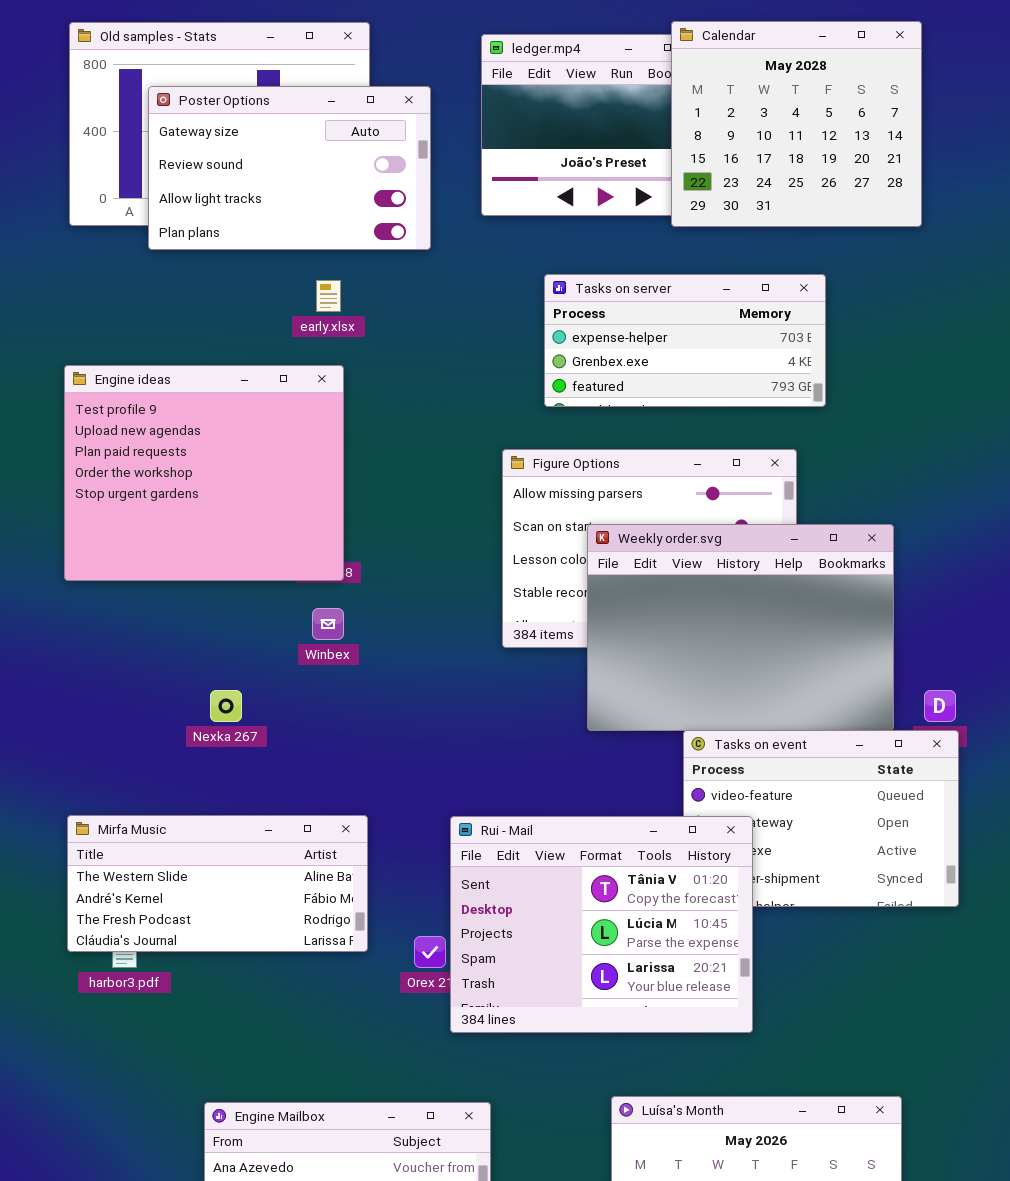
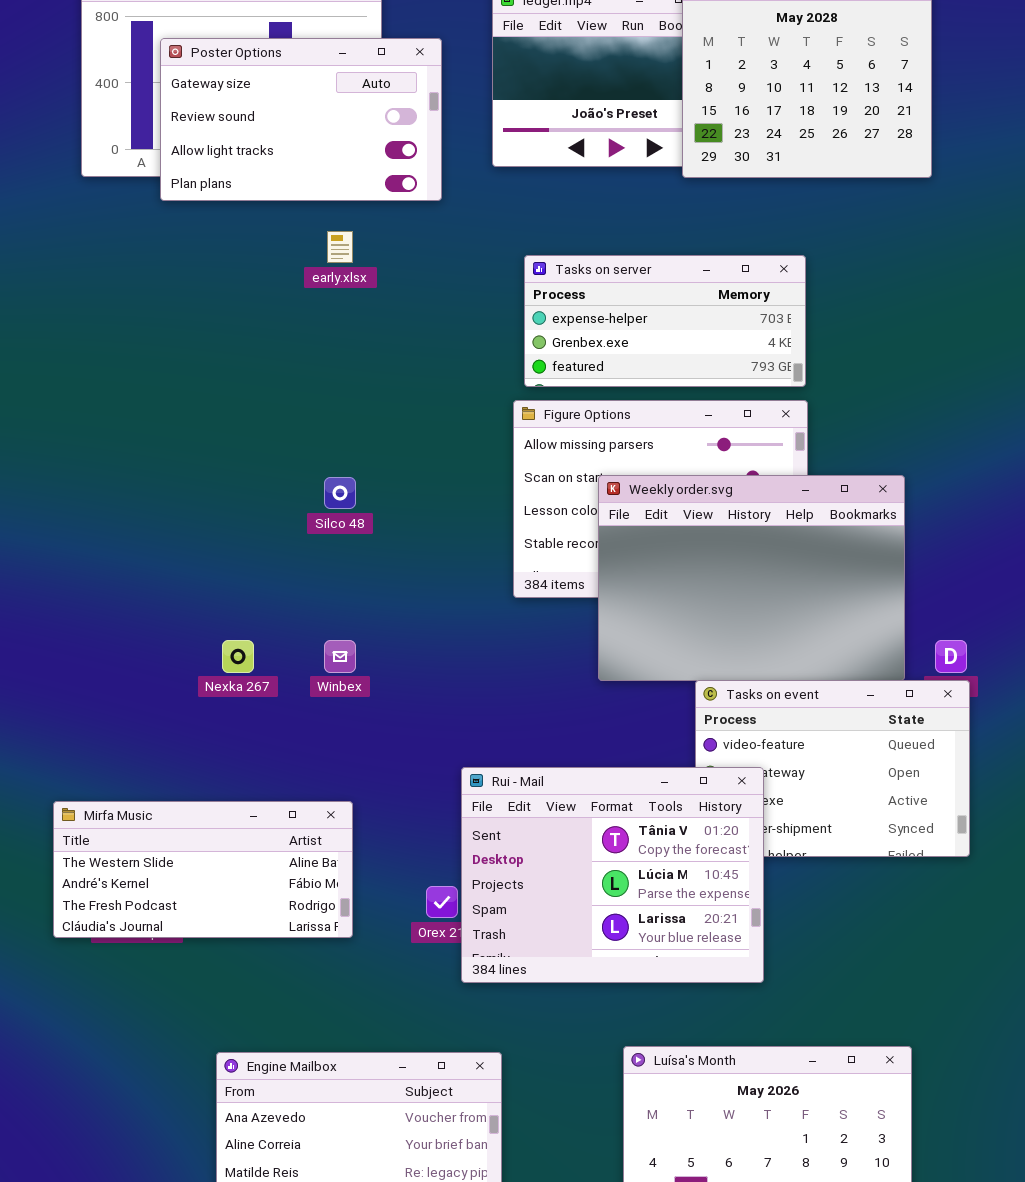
Tasks on server: [544,274,826,407] -> [524,255,806,387], moved
Engine ideas: [64,365,344,581] -> none, closed
Winbex: [312,608,344,640] -> [324,640,356,673], moved
Mirfa Music: [67,815,368,952] -> [53,801,353,938], moved

